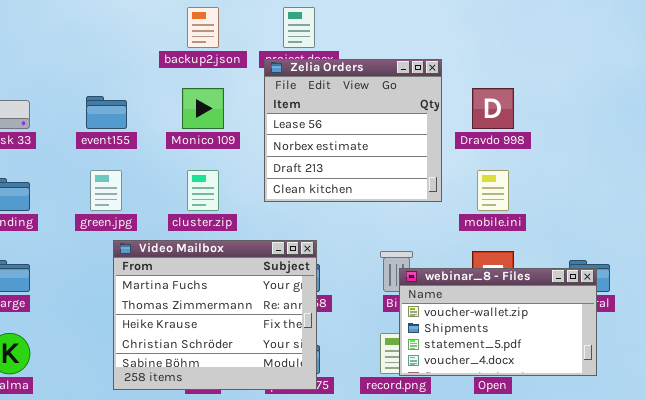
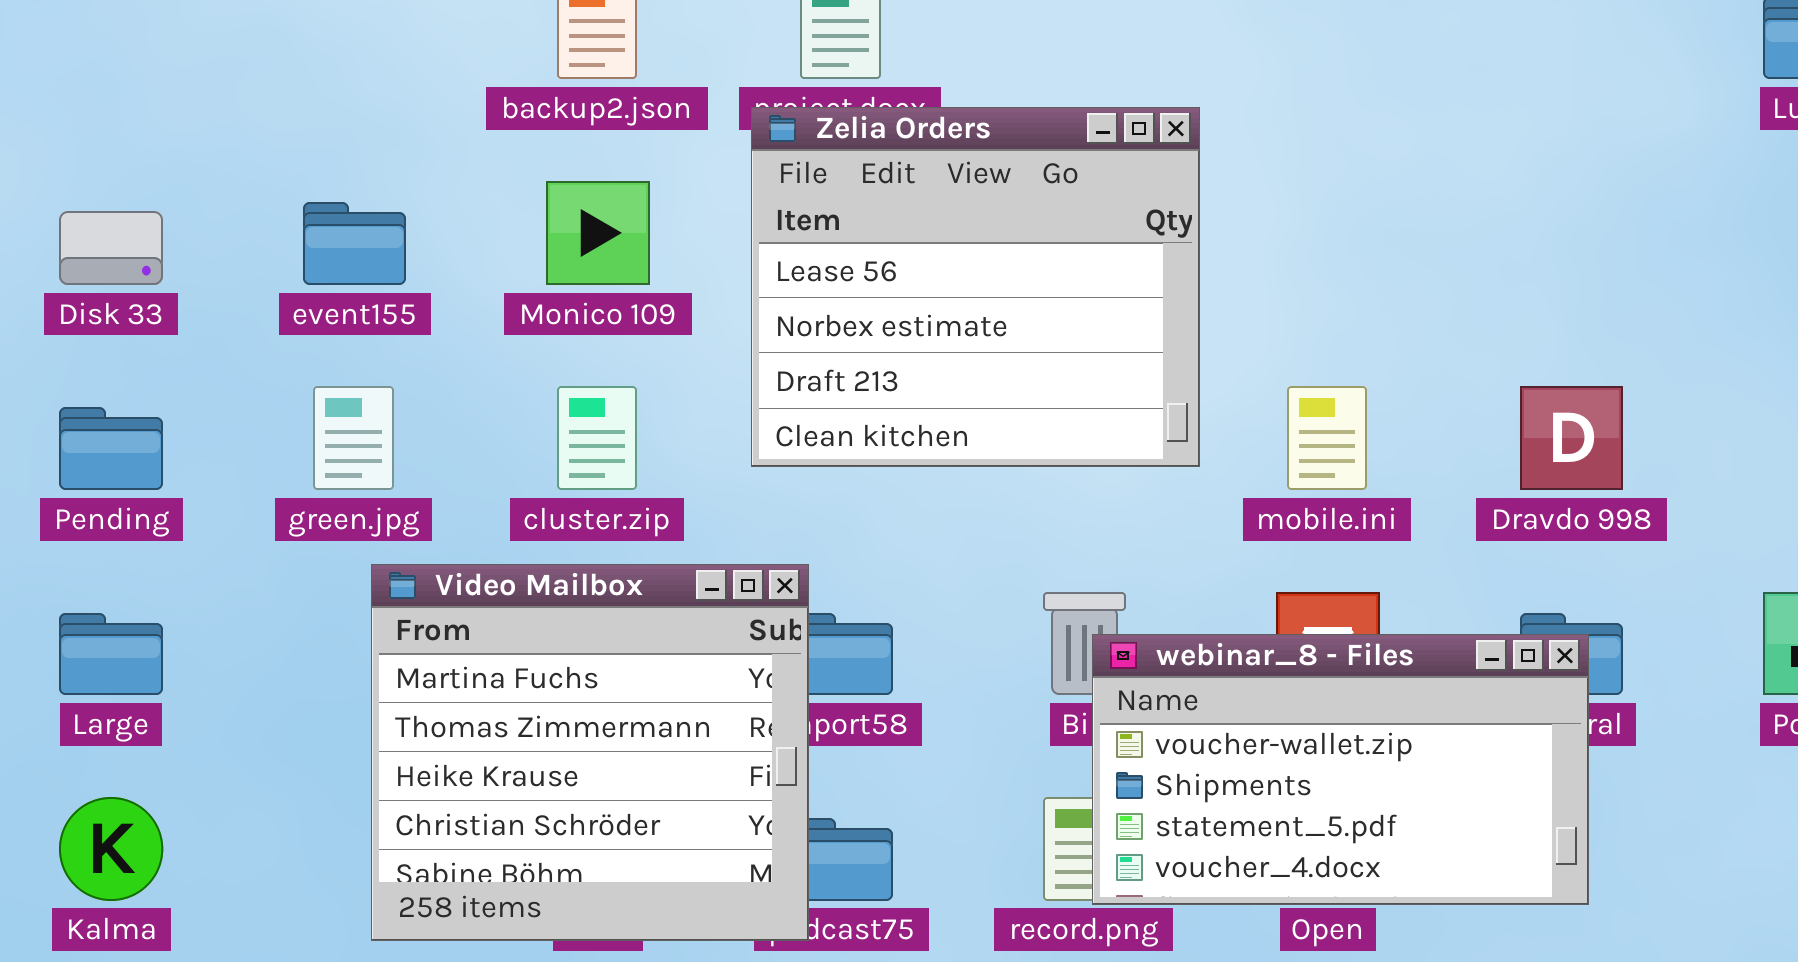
Dravdo 998: [472,88,514,129] -> [1520,386,1623,490], moved
Video Mailbox: [113,240,317,390] -> [371,564,809,941], resized

